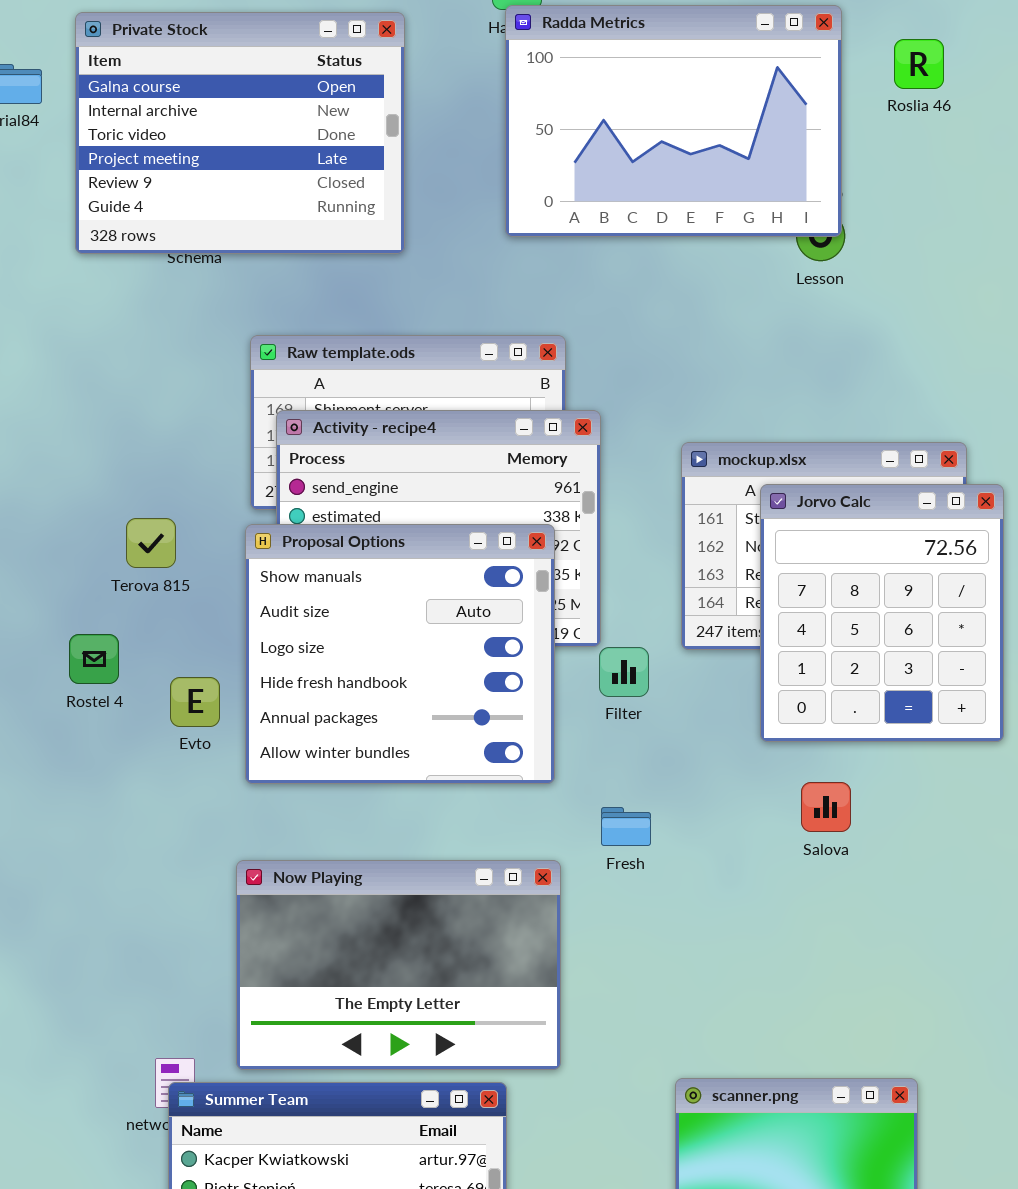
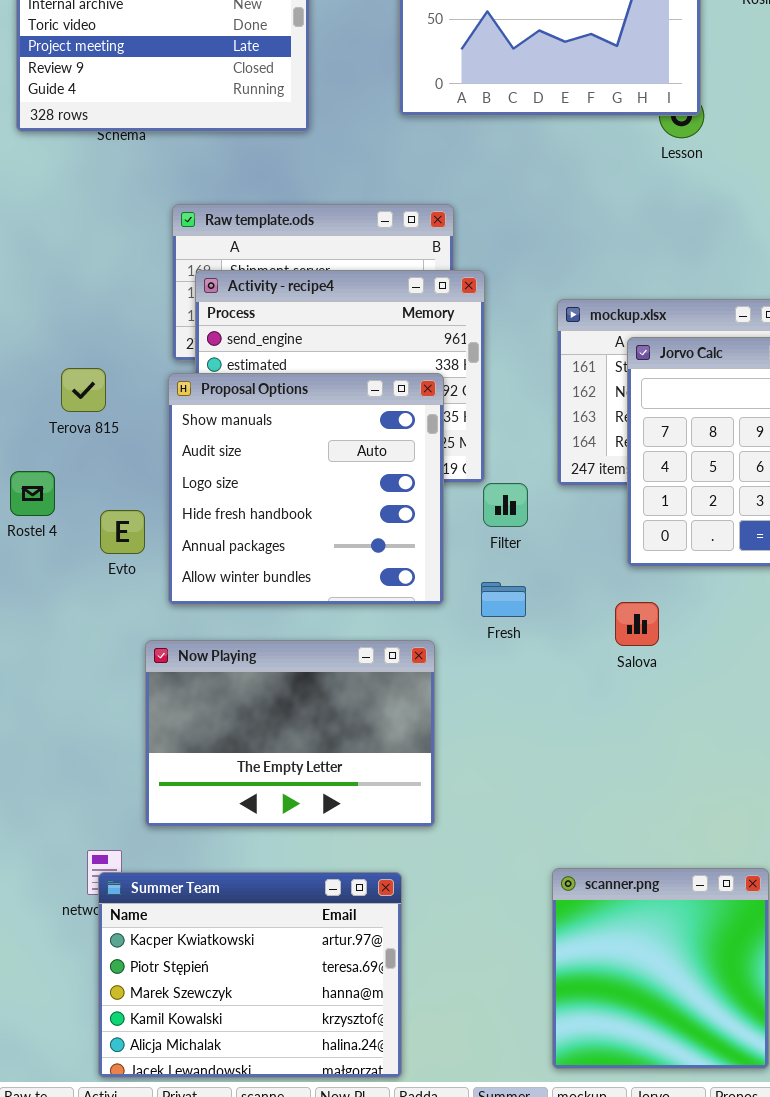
Salova: [801,782,851,832] -> [615,602,659,646], moved
Fresh: [601,807,651,846] -> [481,582,526,617], moved
Now Playing: [236,860,561,1070] -> [145,640,435,827], moved

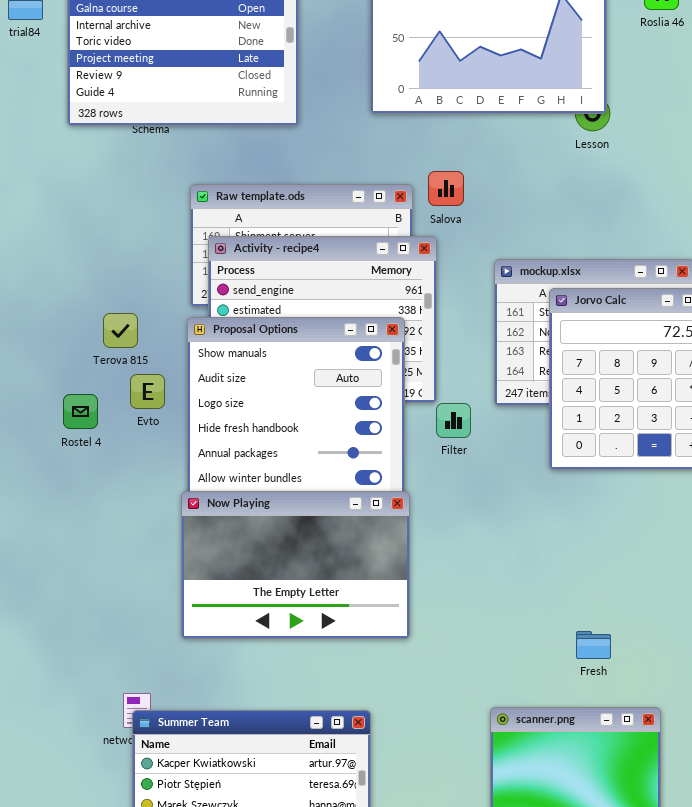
Evto: [100,510,145,554] -> [130,374,165,409], moved
Fresh: [481,582,526,617] -> [576,631,611,659], moved
Salova: [615,602,659,646] -> [428,171,464,206], moved
Now Playing: [145,640,435,827] -> [181,491,410,639], moved

